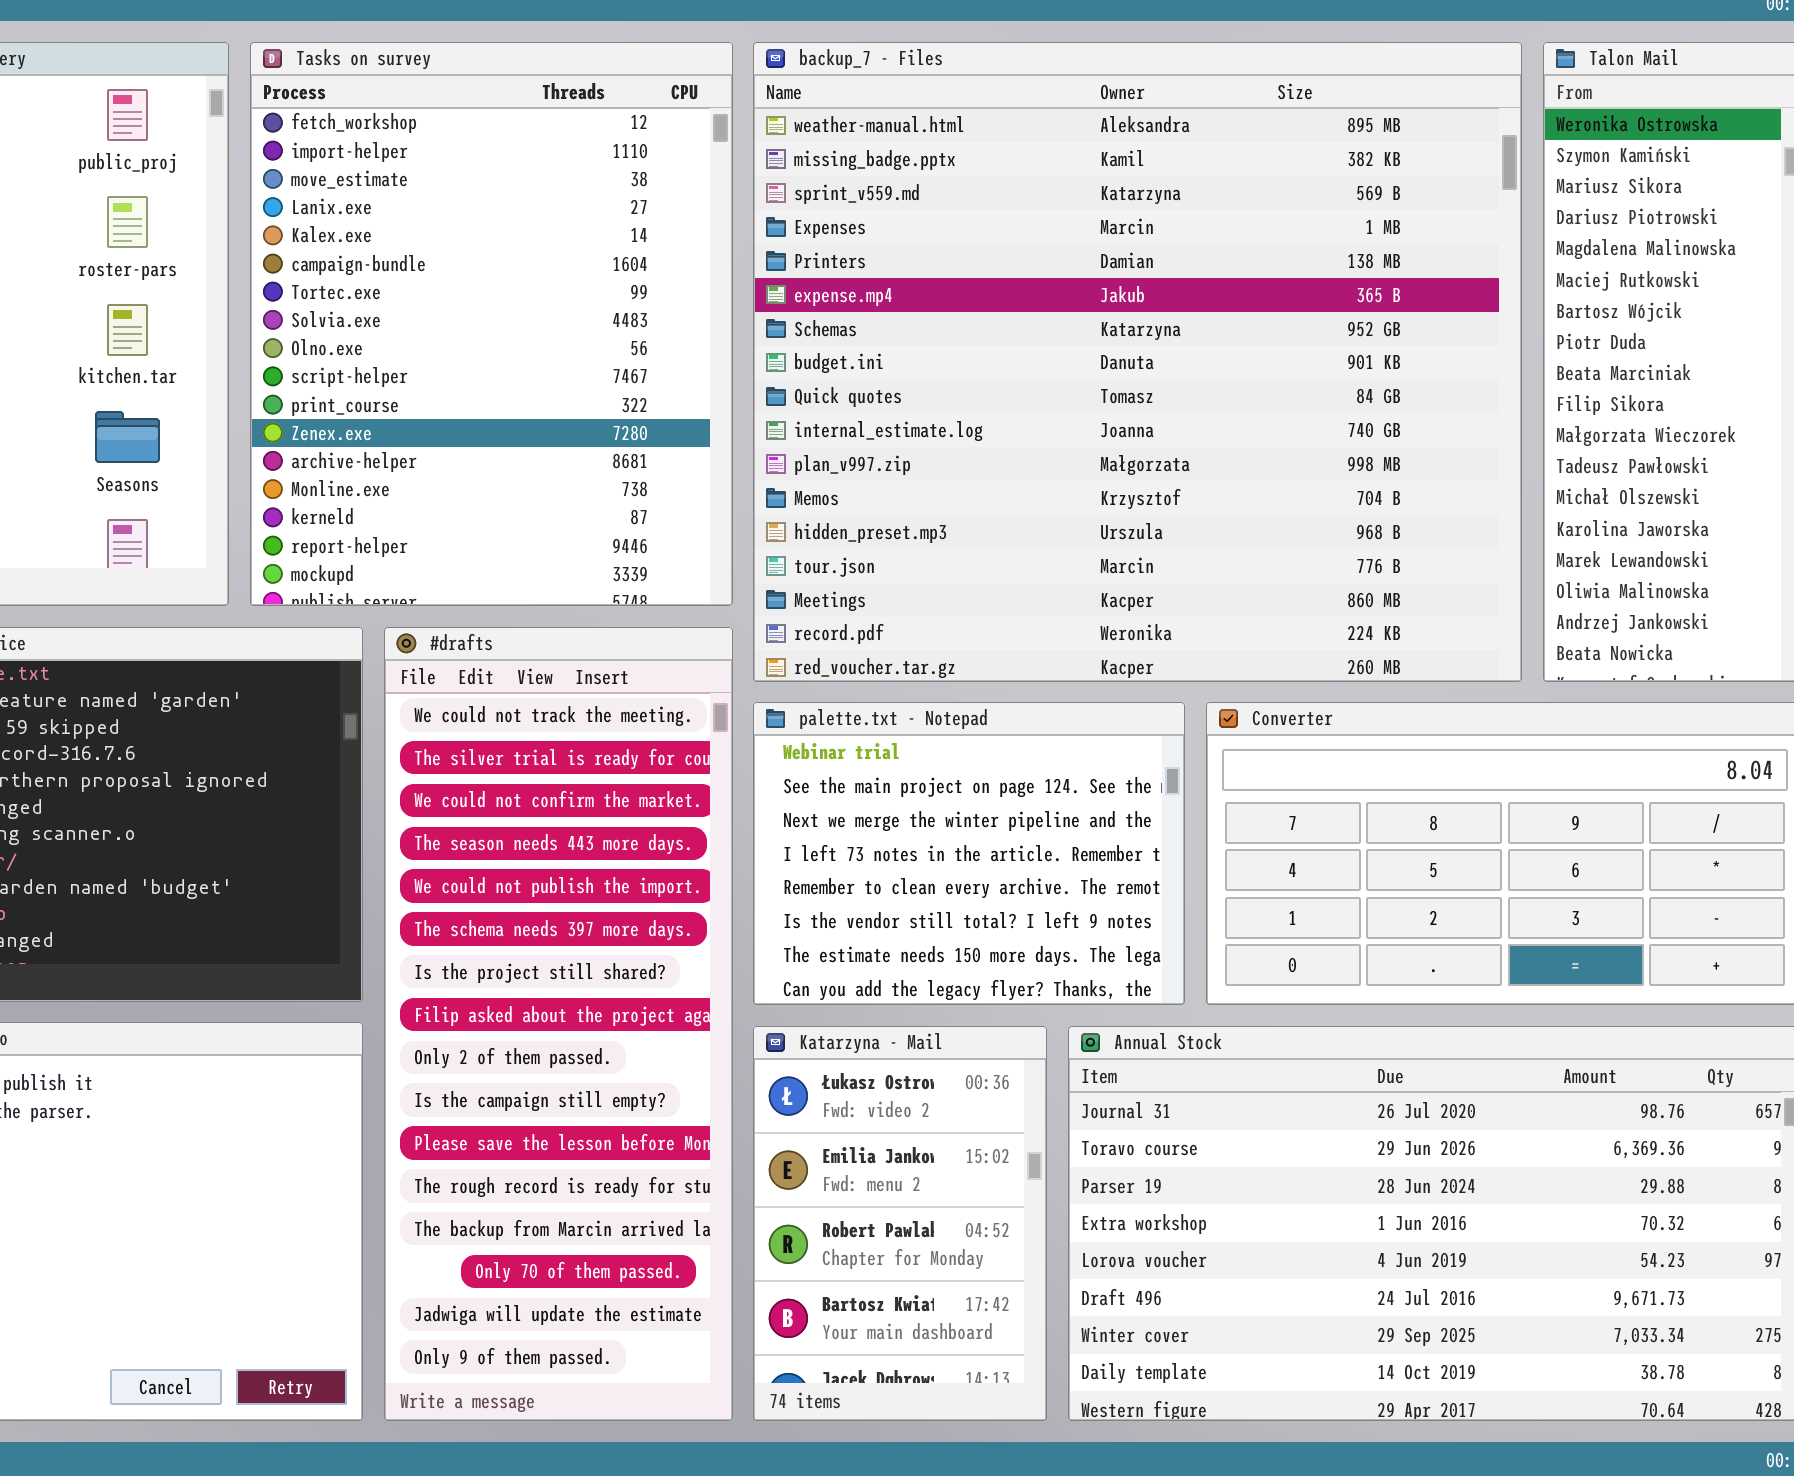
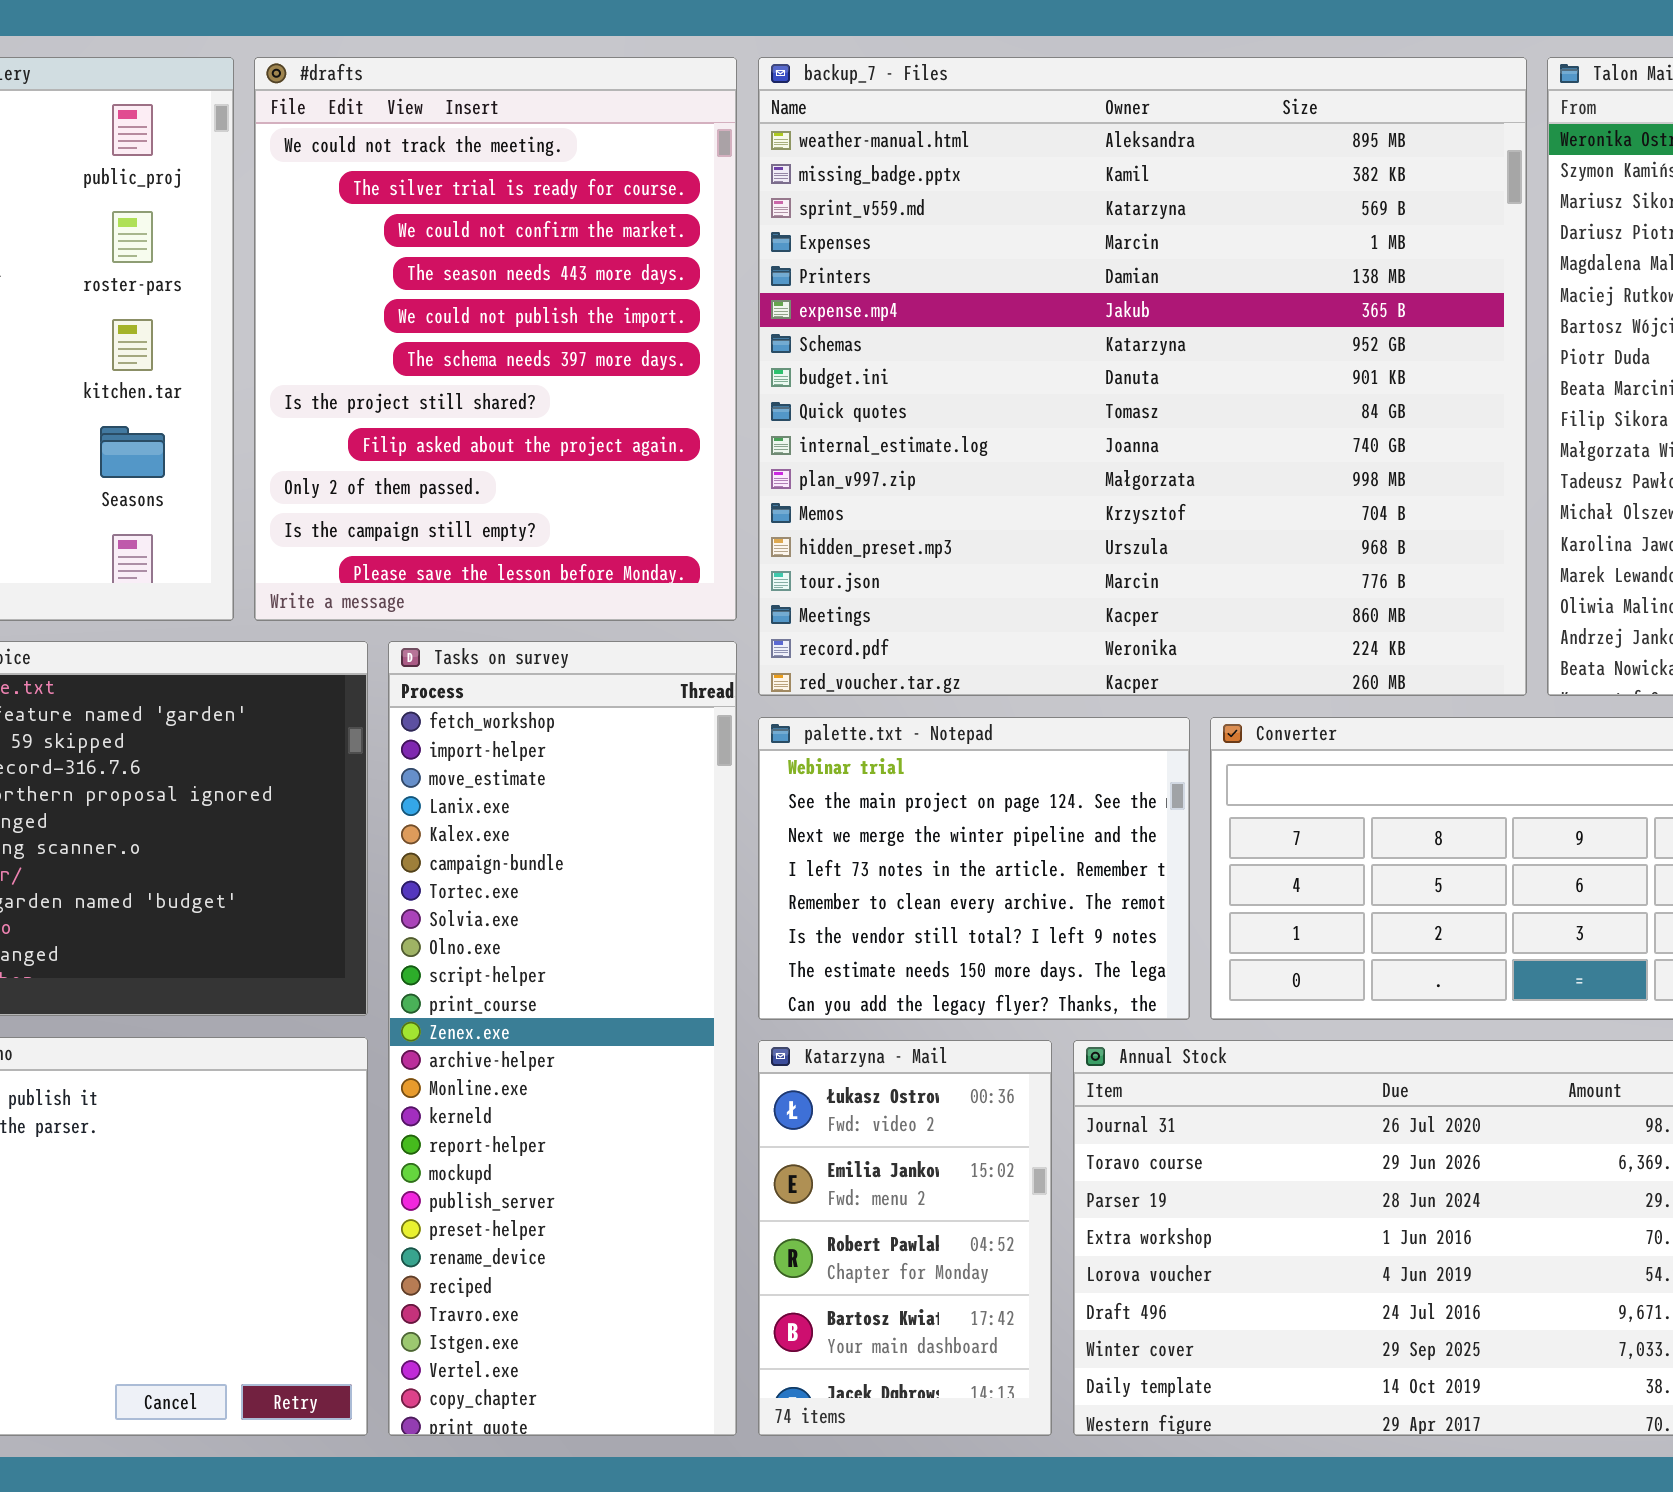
Tasks on survey: [250,42,733,606] -> [388,641,737,1436], moved, resized
#drafts: [384,627,733,1421] -> [254,57,737,621], moved, resized

